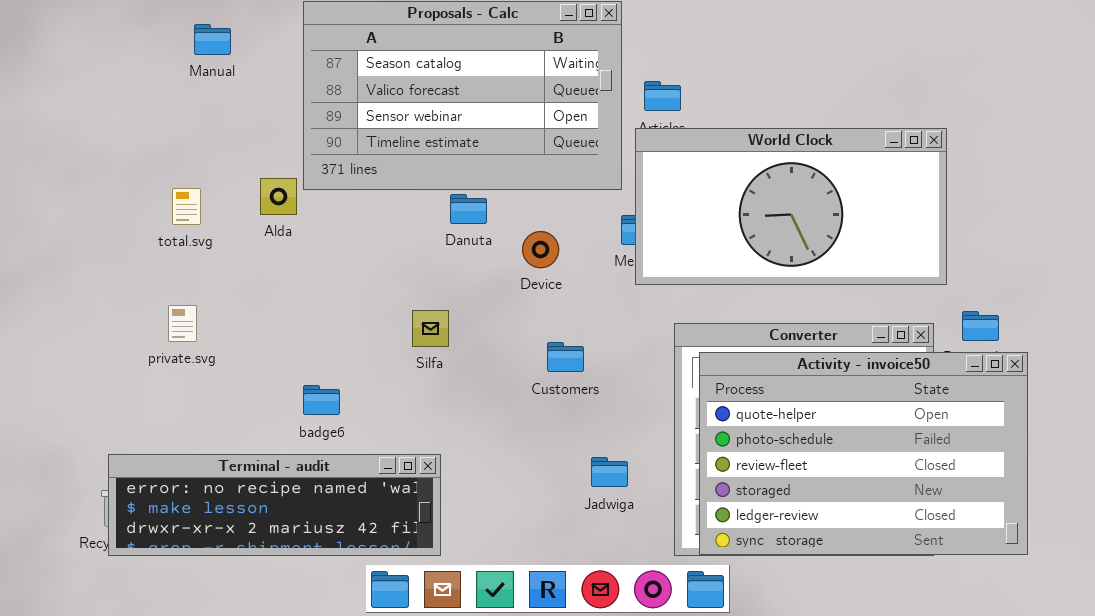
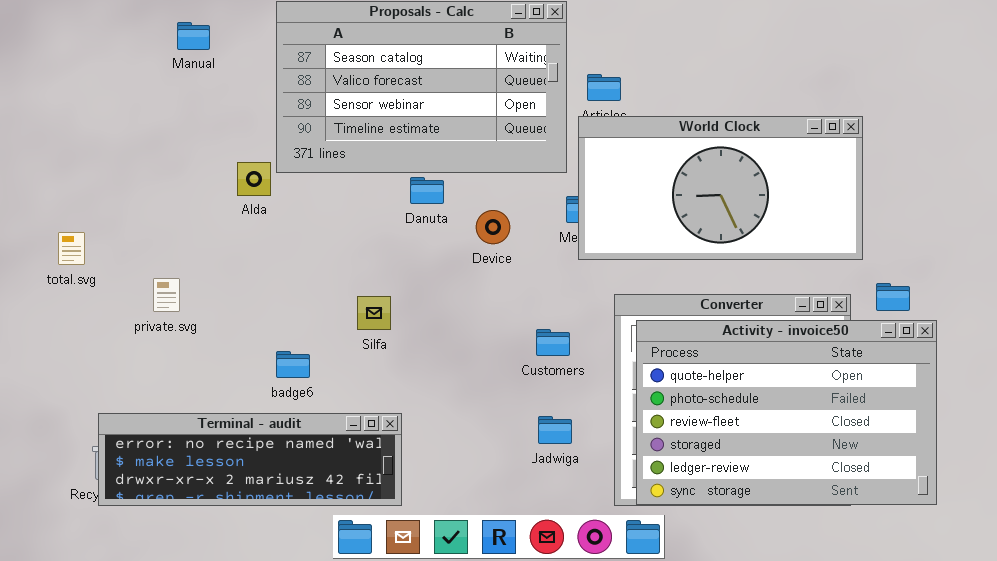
total.svg: [172,188,201,225] -> [58,232,85,265], moved
Silfa: [412,310,449,347] -> [357,296,391,330], moved
Customers: [547,342,584,372] -> [536,329,570,356], moved

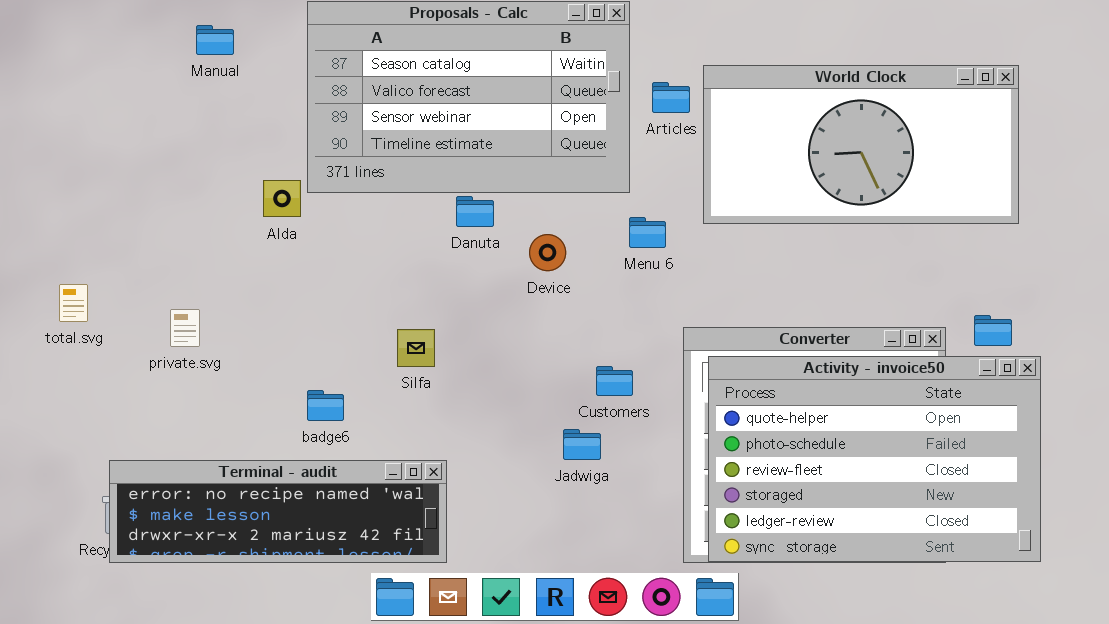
World Clock: [578,116,863,260] -> [703,65,1019,224], moved
total.svg: [58,232,85,265] -> [59,284,88,322], moved
Jadwiga: [538,416,572,444] -> [563,429,601,460], moved

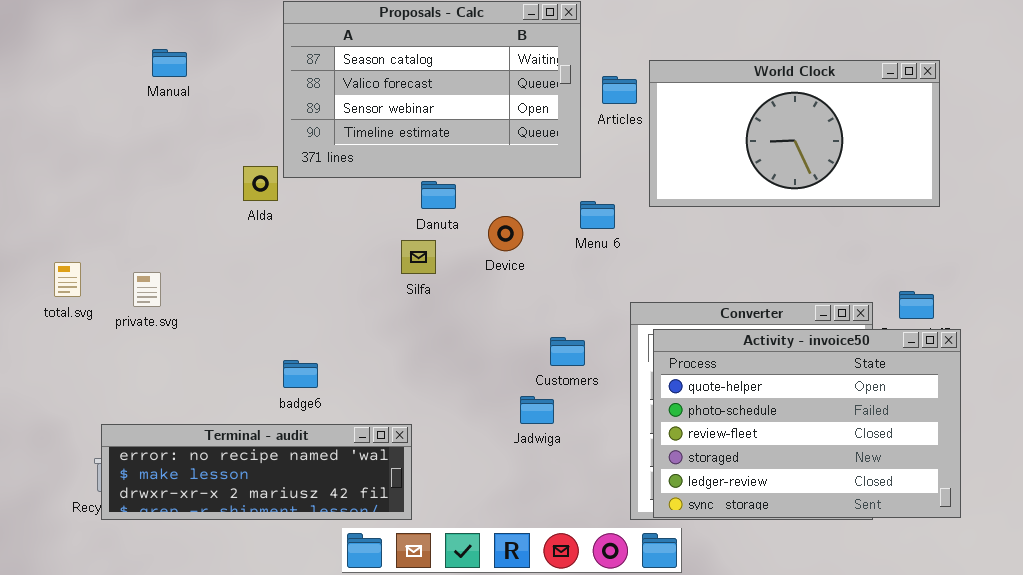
Manual: [196,25,234,55] -> [152,49,187,77], moved
private.svg: [170,309,200,347] -> [133,272,161,307], moved
Silfa: [397,329,435,367] -> [401,240,436,274], moved

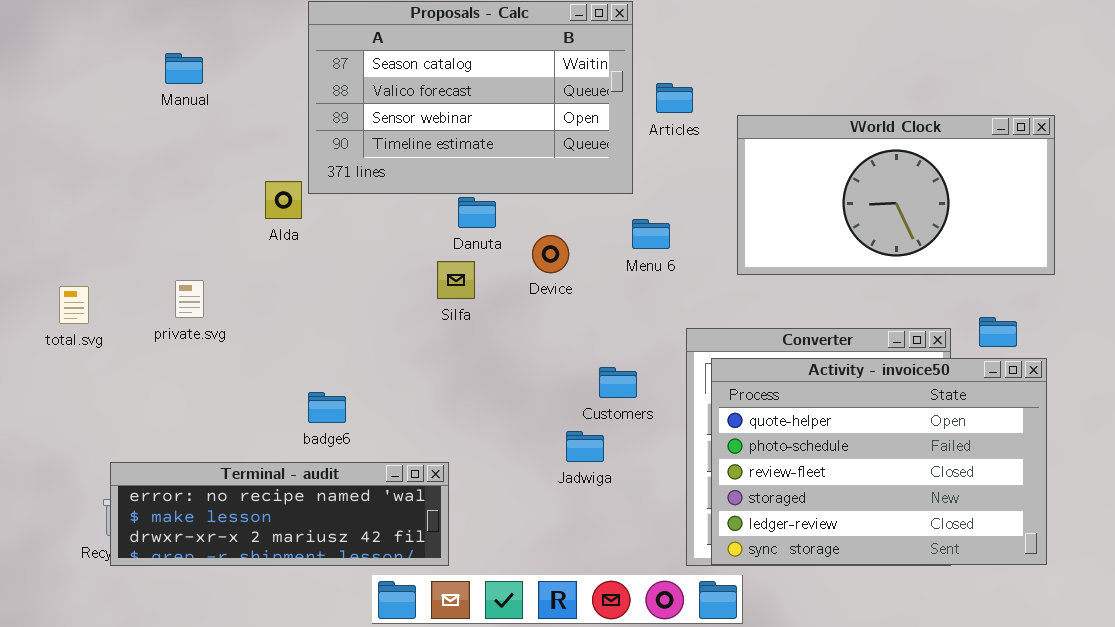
World Clock: [649,60,940,207] -> [737,115,1055,275], moved
private.svg: [133,272,161,307] -> [175,280,204,318], moved

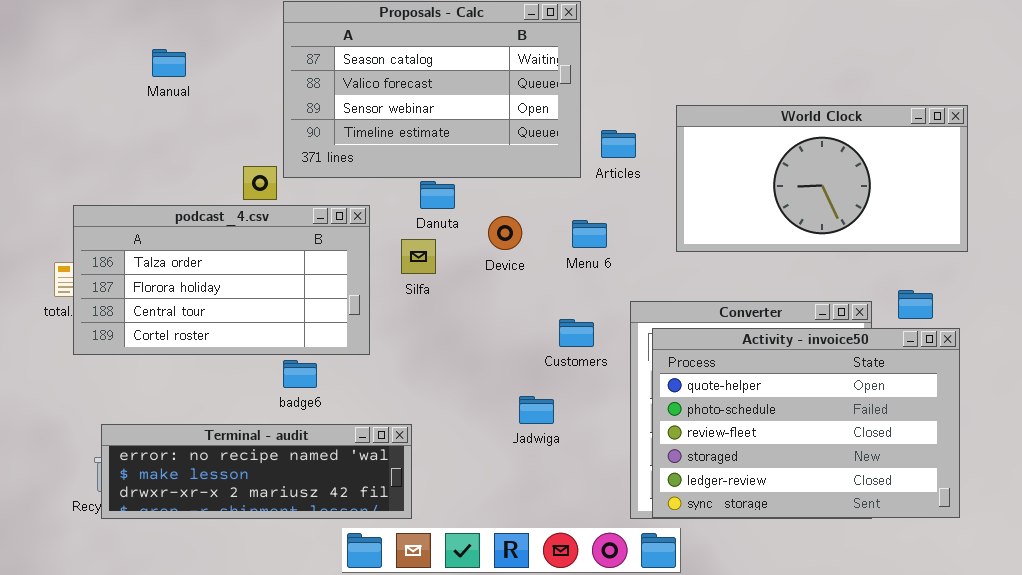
Articles: [656,83,693,113] -> [601,130,636,158], moved
Menu 6: [632,219,670,249] -> [572,220,607,248], moved
podcast_4.csv: none -> [73,205,370,355], opened
Customers: [599,367,637,398] -> [559,319,594,347], moved

